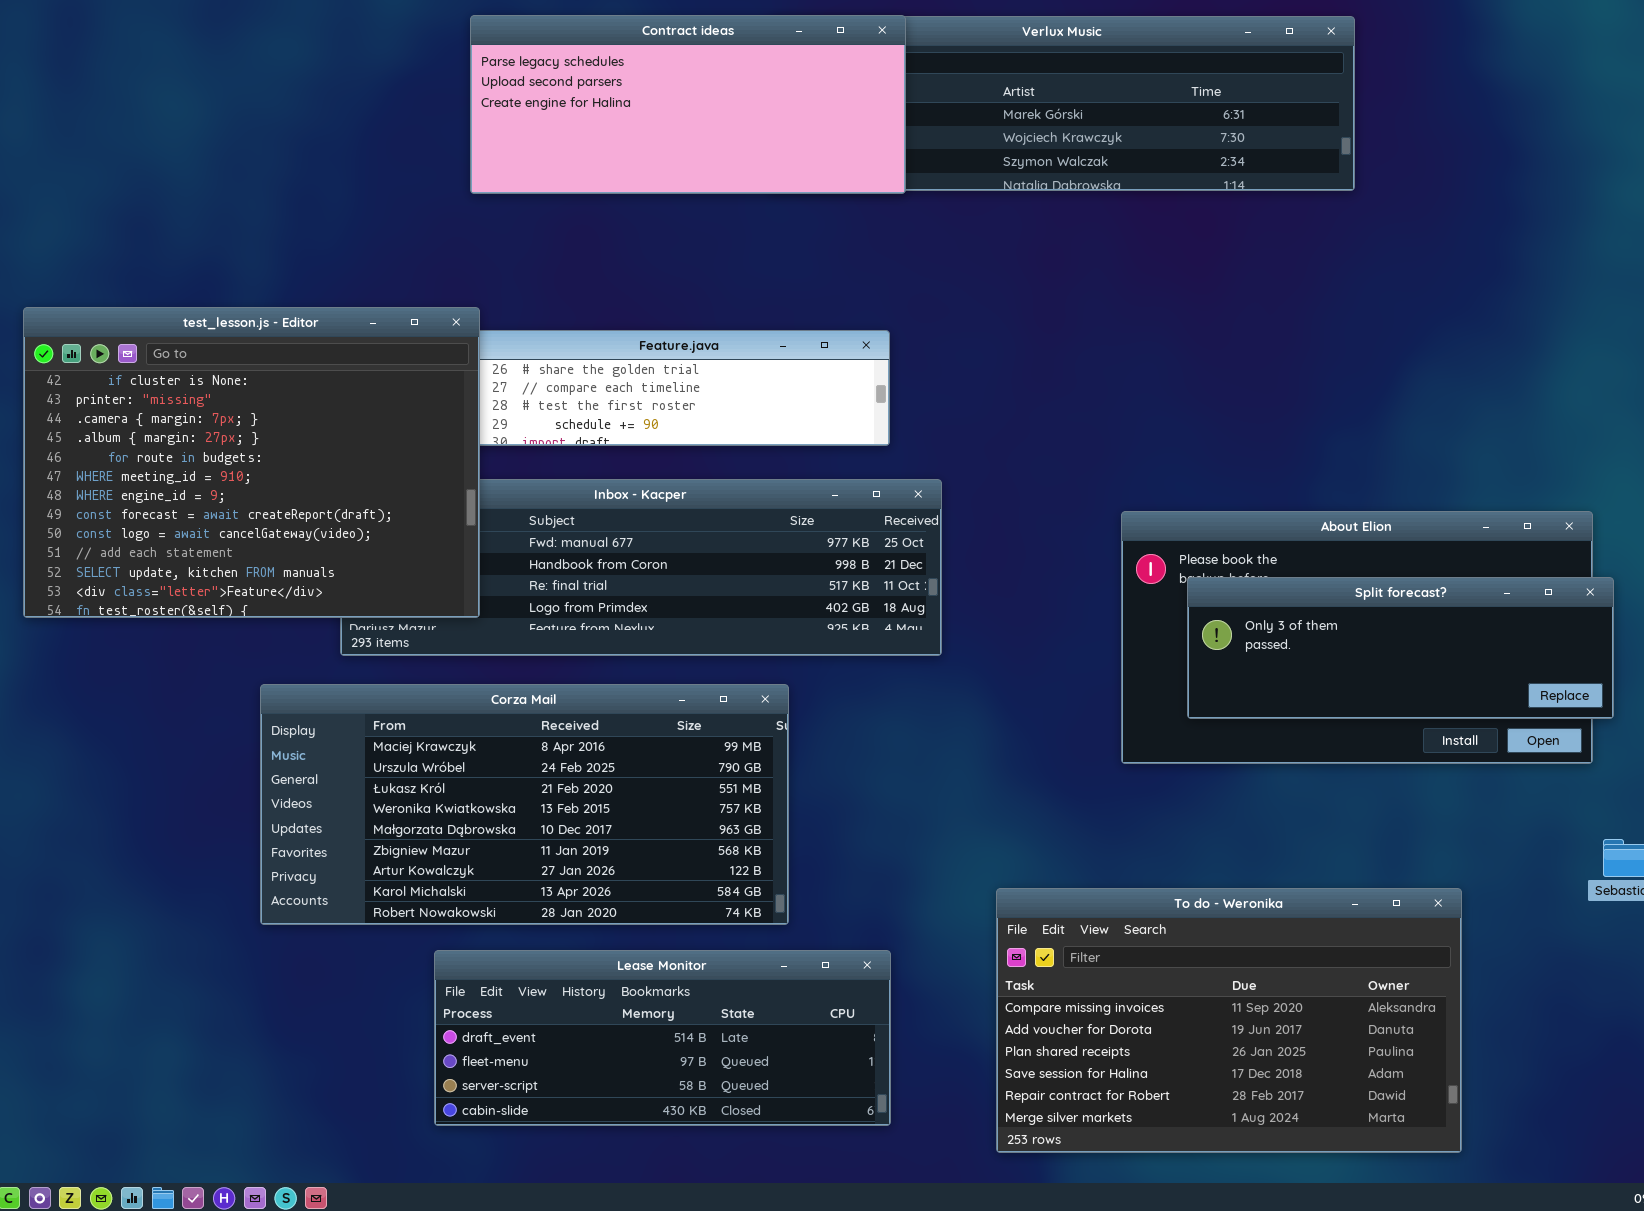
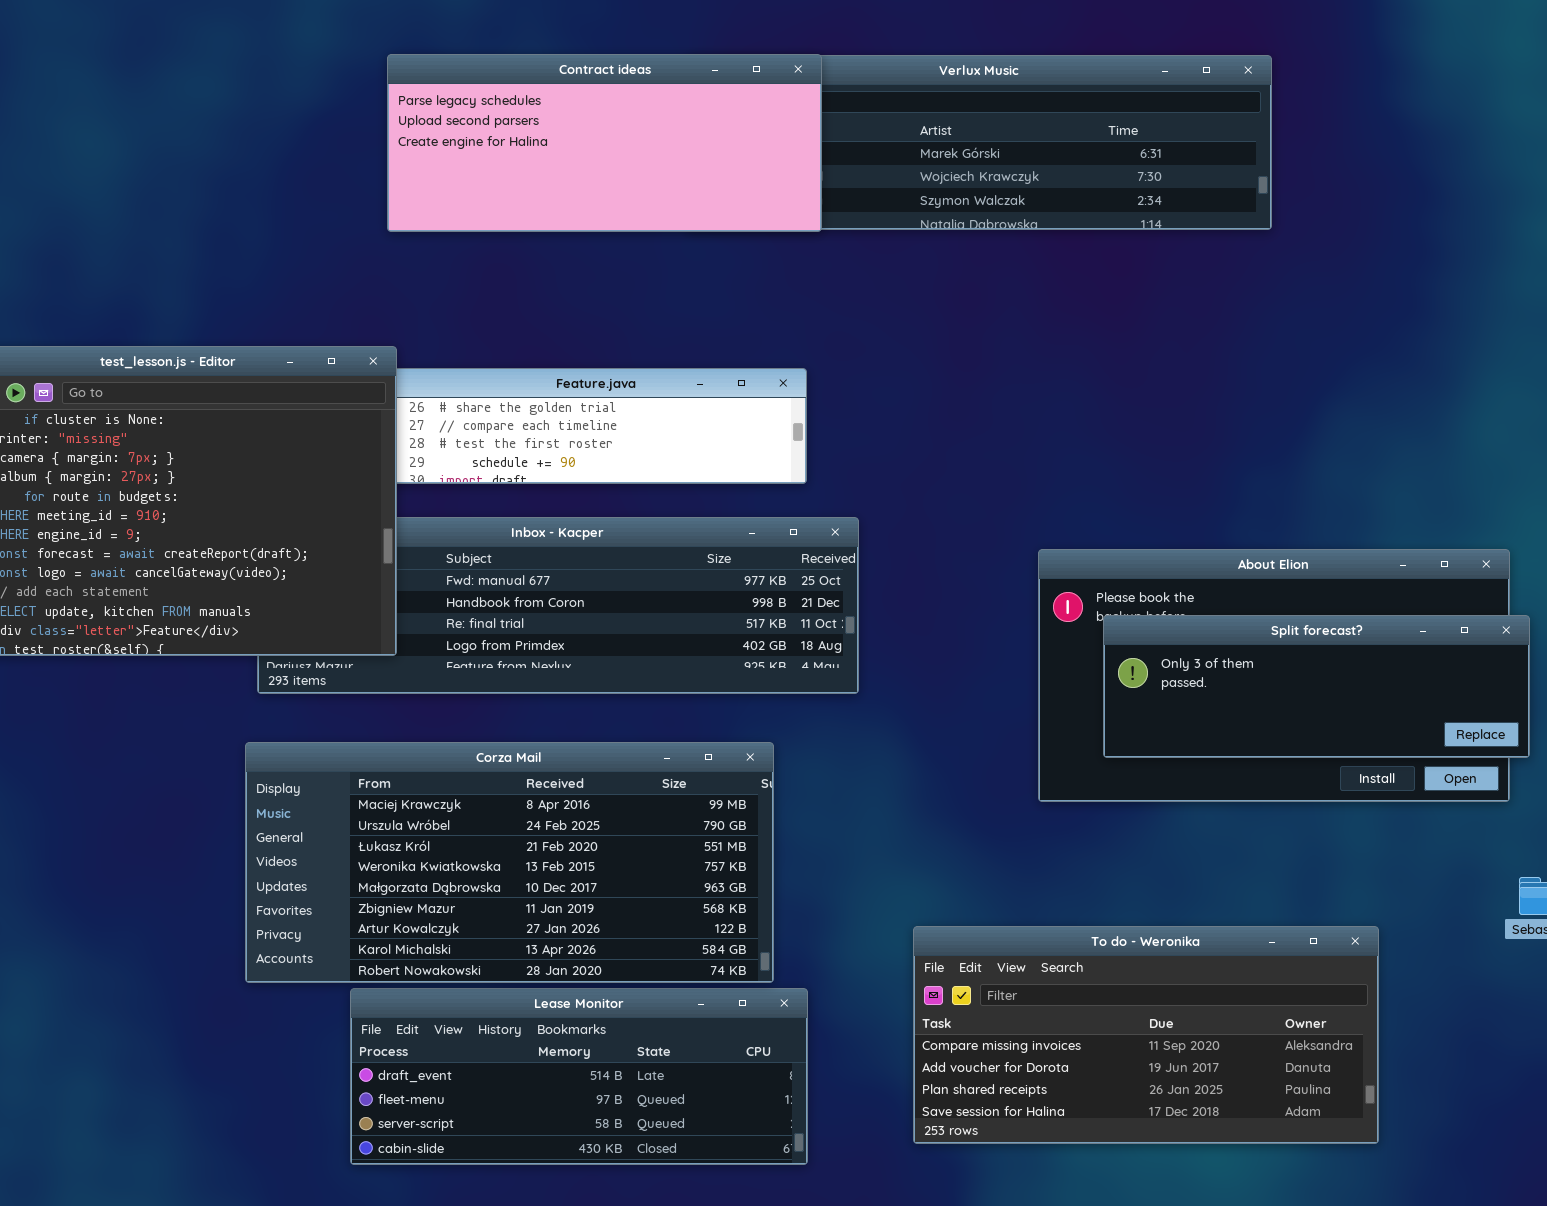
Corza Mail: [260,684,789,925] -> [245,742,774,983], moved
To do - Weronika: [996,888,1462,1153] -> [913,926,1379,1144], resized

